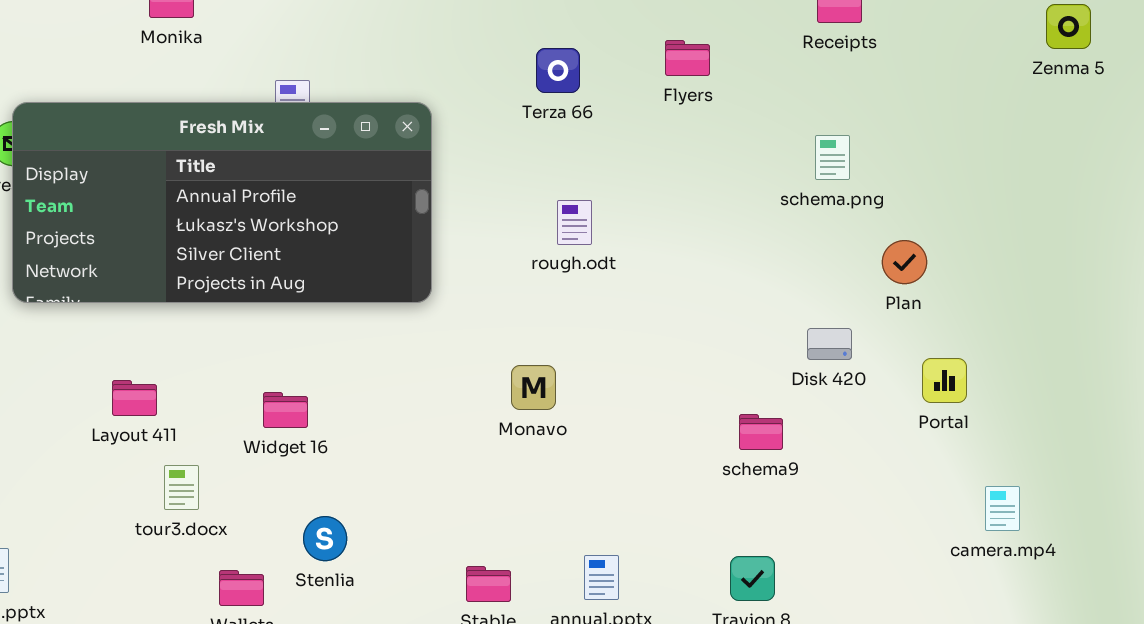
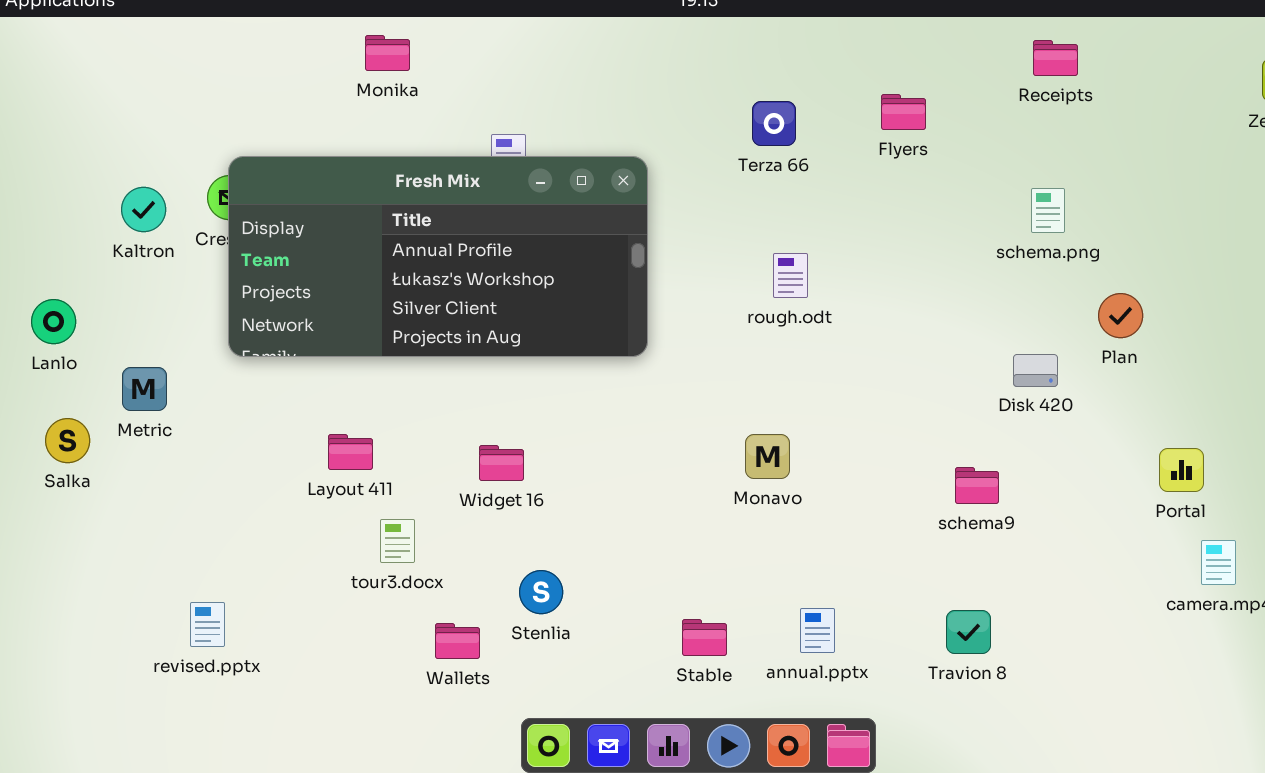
Disk 420: [807,328,852,360] -> [1013,354,1058,387], moved
Portal: [922,358,967,403] -> [1159,448,1204,492], moved
Monavo: [511,365,556,410] -> [745,434,790,479], moved

